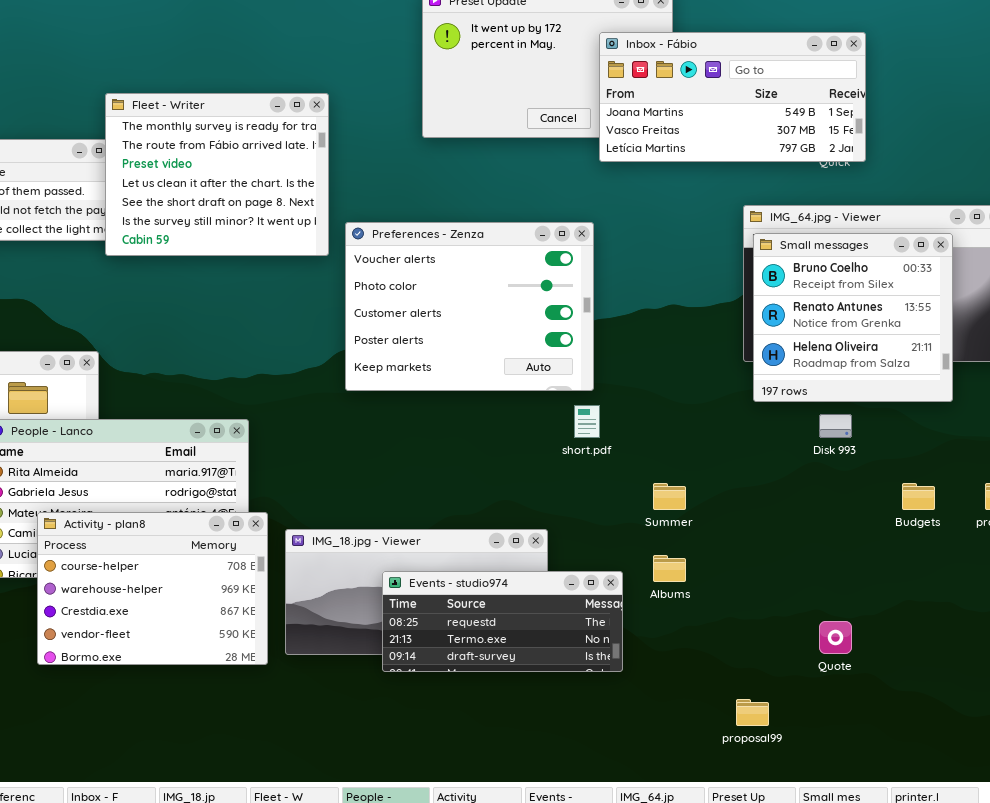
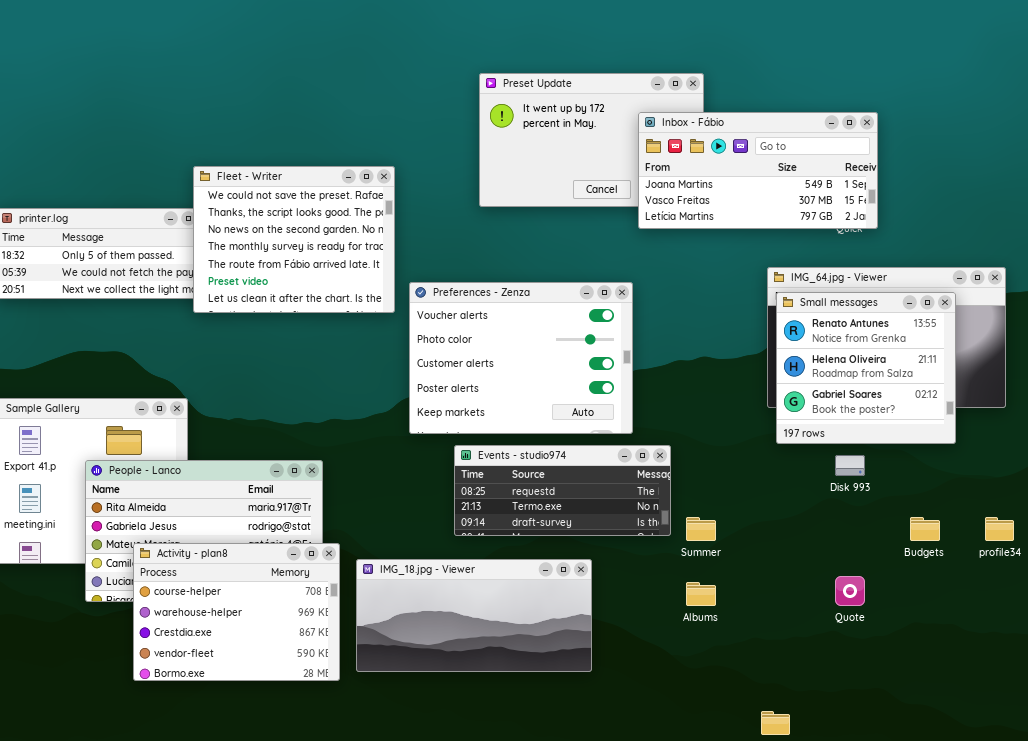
Fleet - Writer: [105,93,329,256] -> [193,166,395,313], scrolled up 3 rows
Small messages: [753,233,953,402] -> [776,292,956,444], scrolled down 1 row
Events - studio974: [382,571,623,672] -> [454,445,671,536], moved
Quote: [819,621,852,654] -> [835,576,865,606], moved

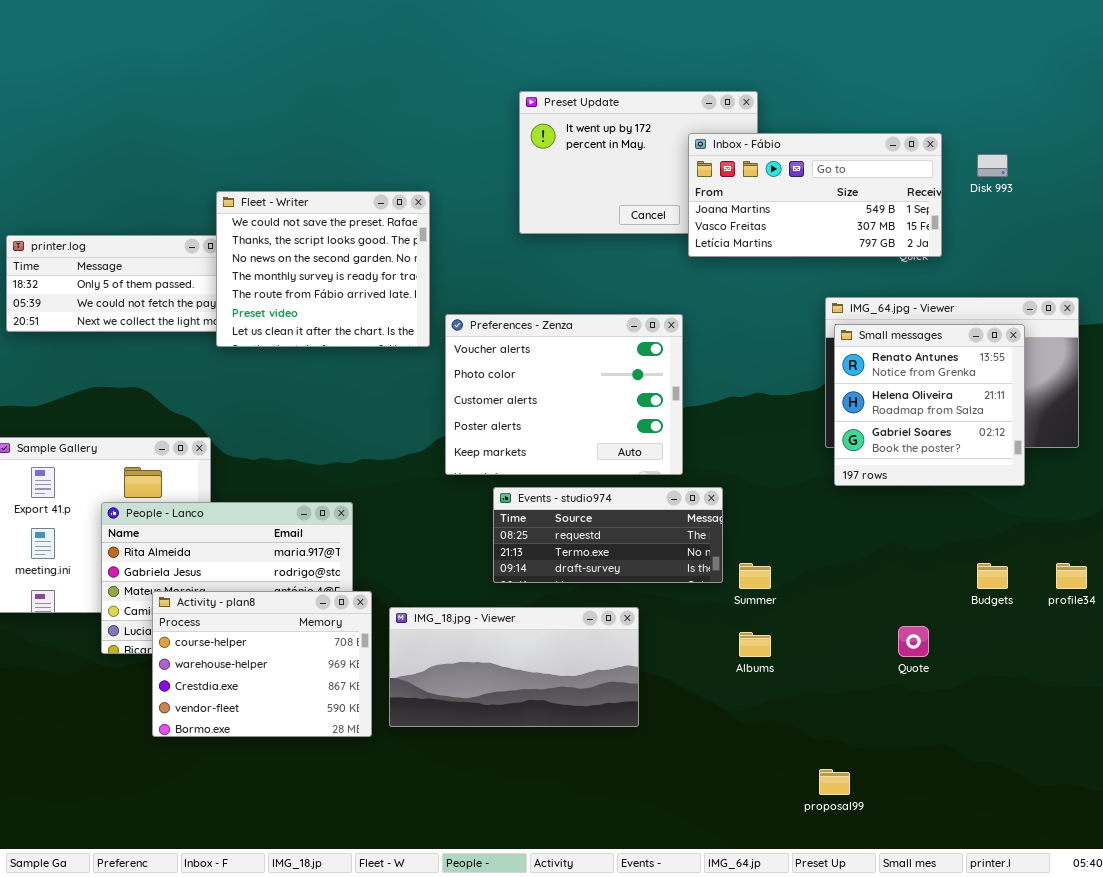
Disk 993: [835,455,865,476] -> [977,154,1008,177], moved

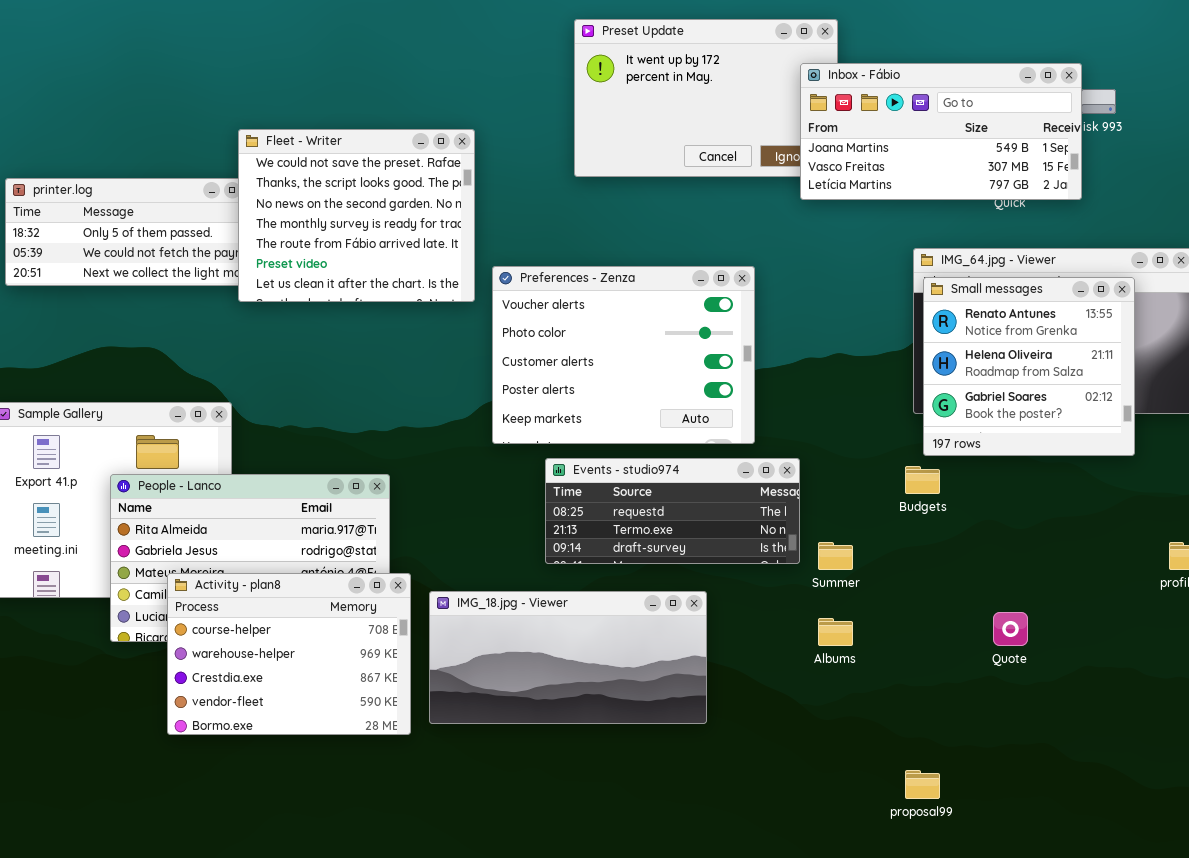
Inbox - Fábio: [688,133,942,257] -> [800,63,1082,200], moved
Budgets: [977,563,1008,589] -> [905,466,940,494], moved

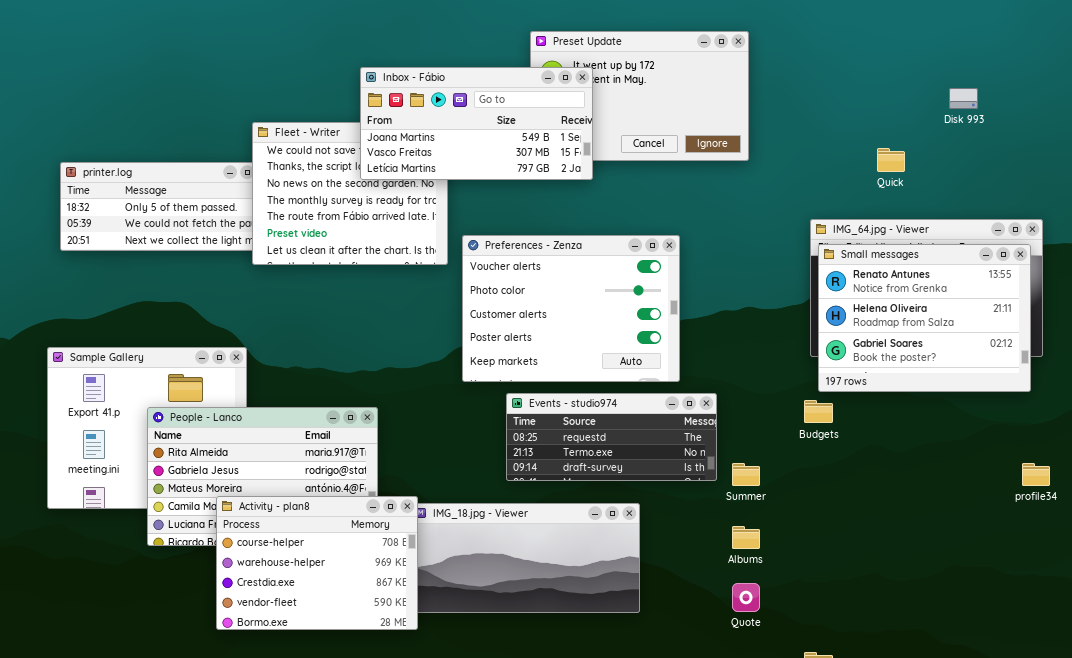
Inbox - Fábio: [800,63,1082,200] -> [360,67,593,180], moved
Small messages: [923,277,1135,456] -> [818,244,1031,392], resized
Activity - plan8: [167,573,411,735] -> [216,496,418,630], moved
Quote: [993,612,1028,646] -> [732,583,760,612], moved

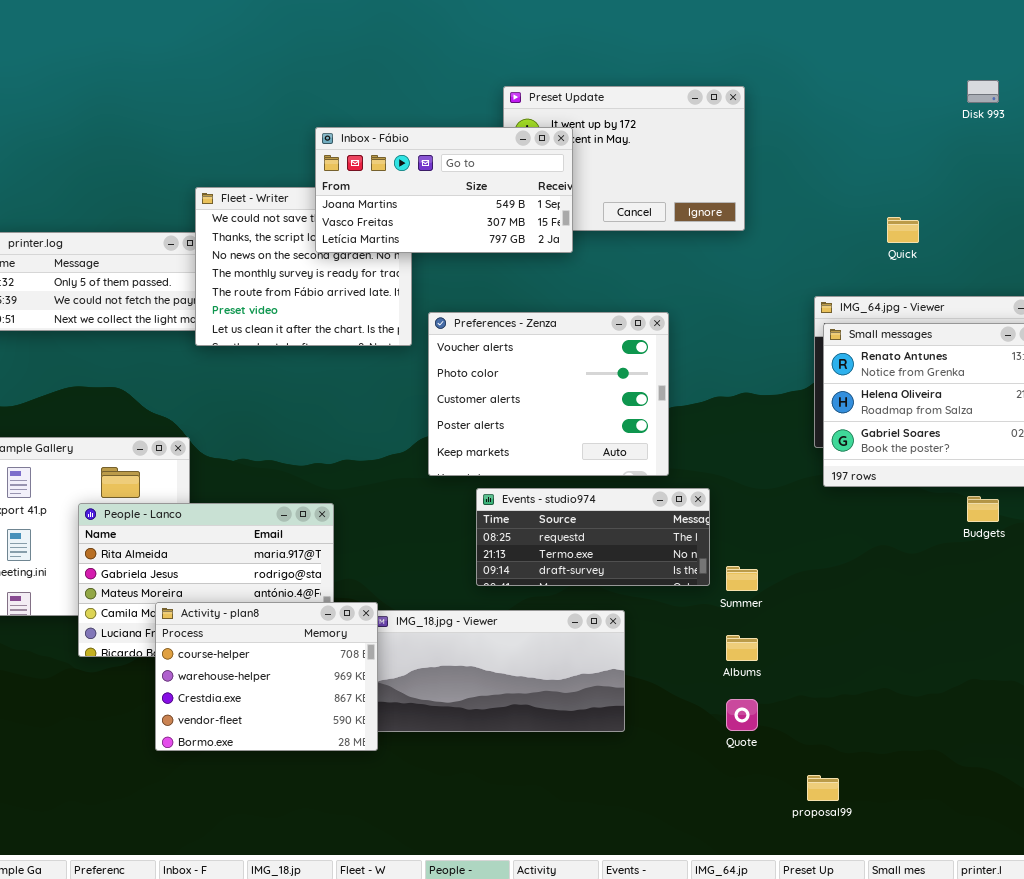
Disk 993: [949,88,978,109] -> [967,80,999,103], moved
Budgets: [804,400,833,423] -> [967,496,999,522], moved

